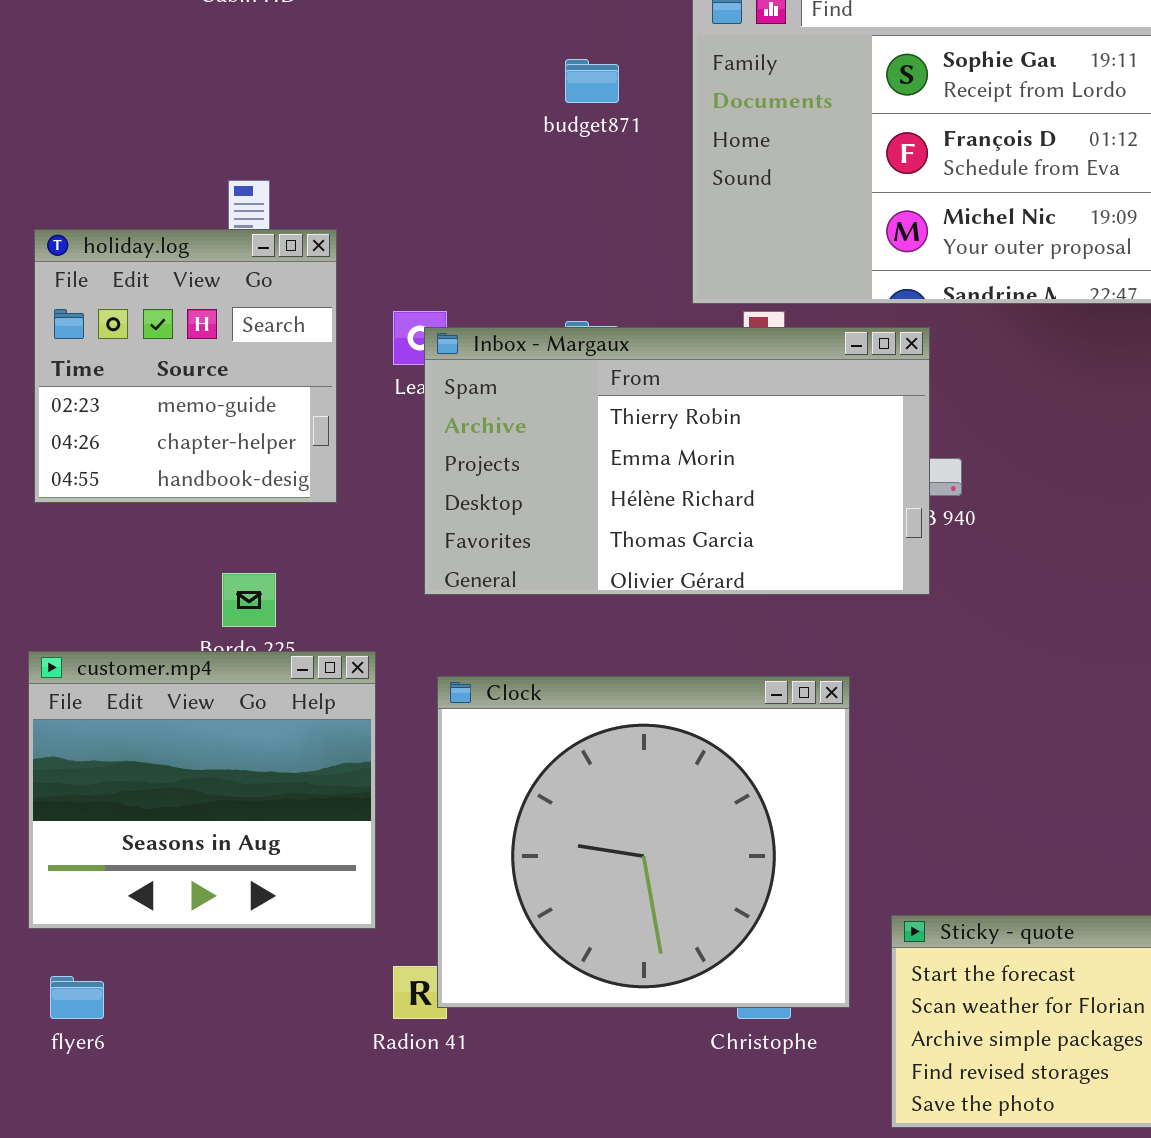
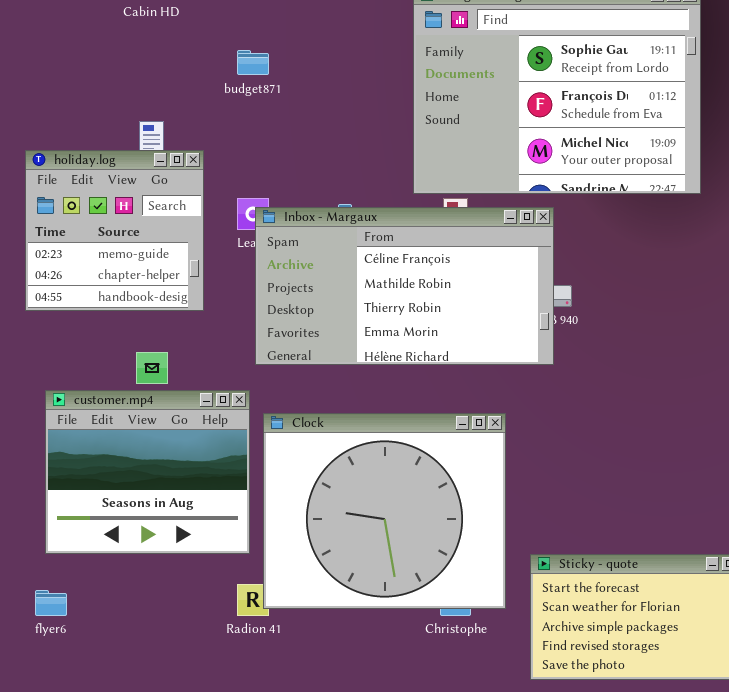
budget871: [565,59,619,103] -> [237,50,269,75], moved
Inbox - Margaux: [424,327,930,595] -> [255,207,554,365], scrolled up 2 rows
customer.mp4: [28,651,376,929] -> [45,390,250,554], moved

